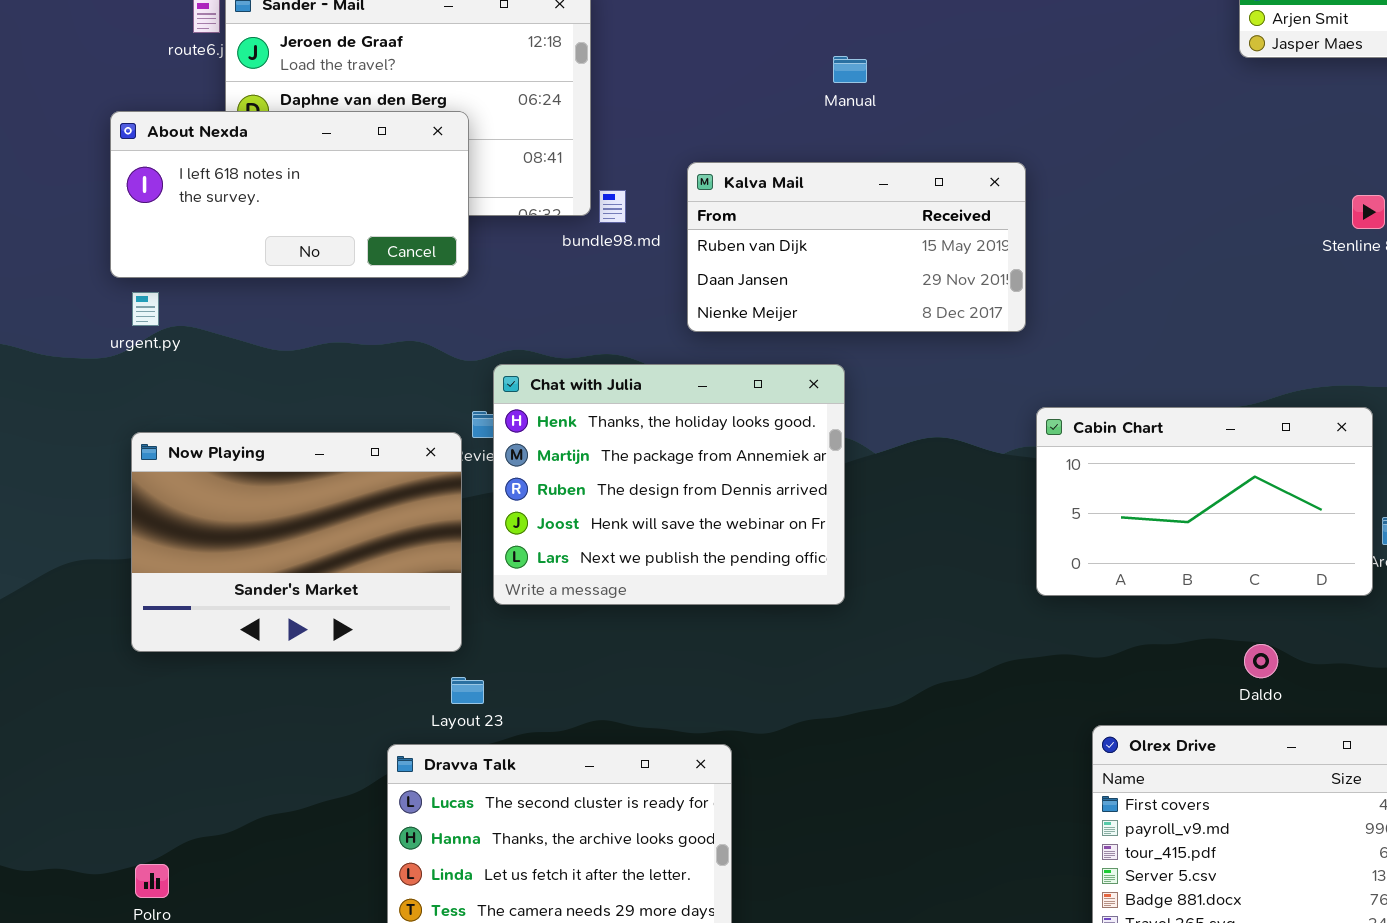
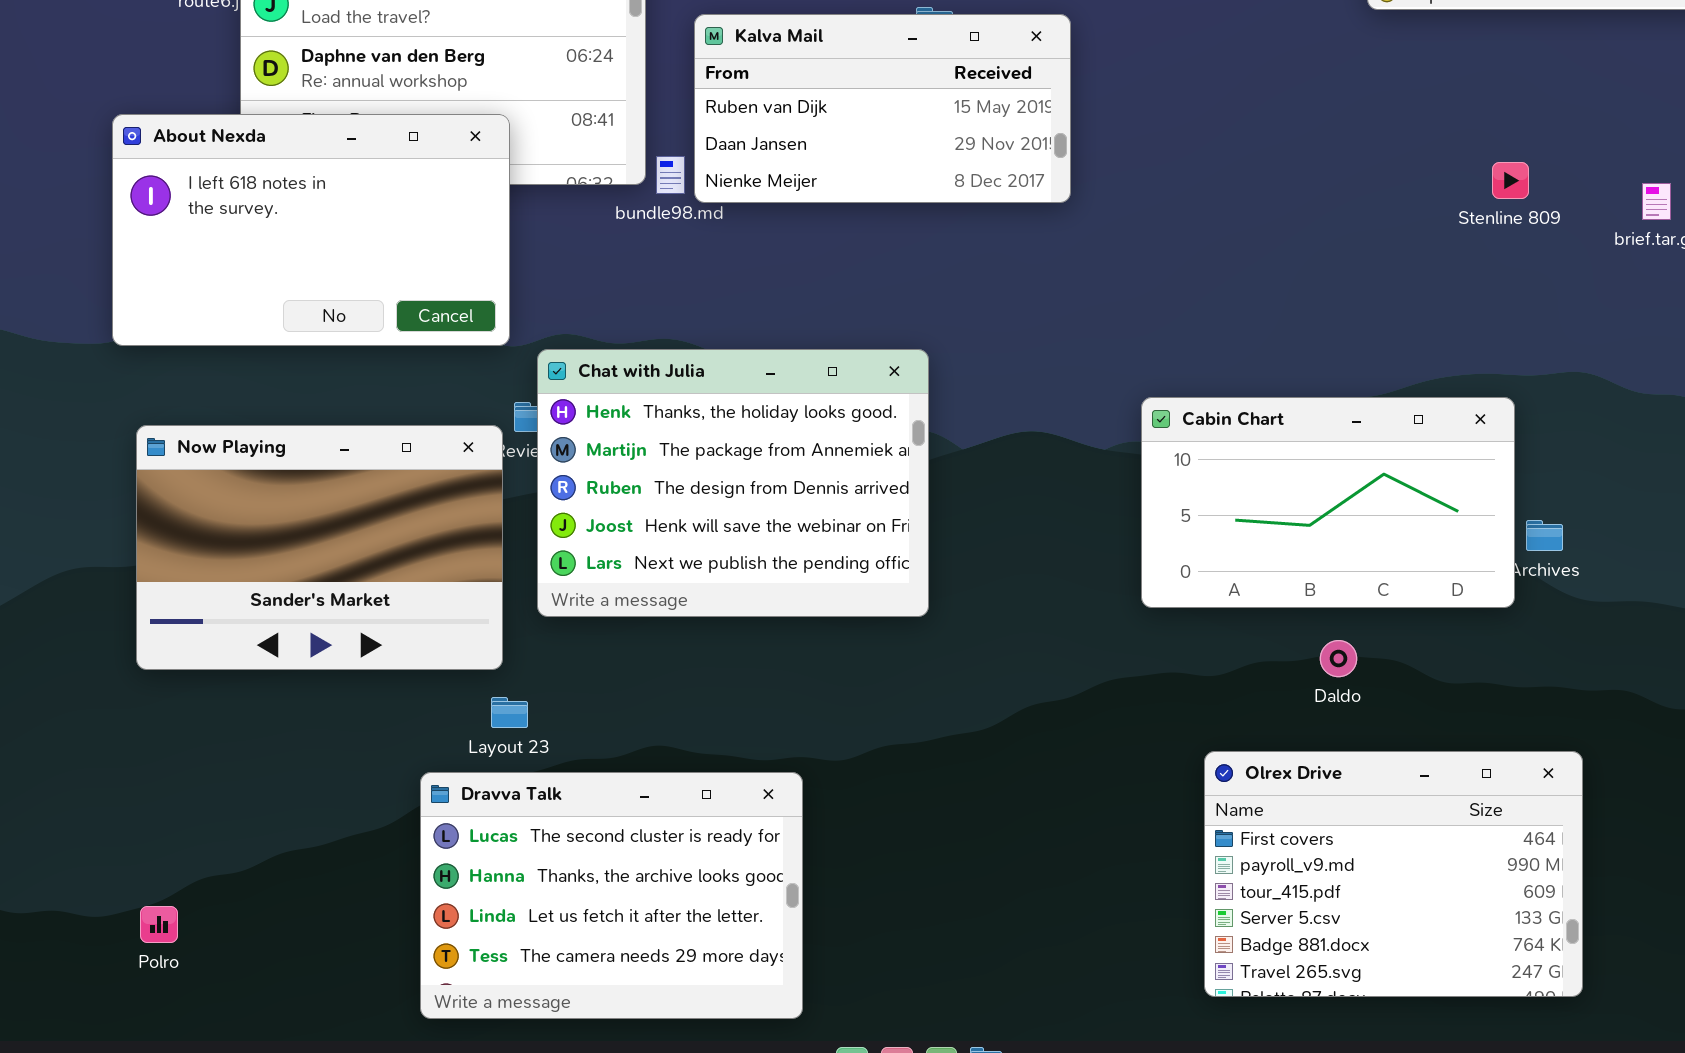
About Nexda: [110,111,469,278] -> [112,114,510,346], moved, resized
Kalva Mail: [687,162,1026,332] -> [694,14,1071,203], moved
Daldo: [1244,644,1278,678] -> [1320,640,1357,677], moved

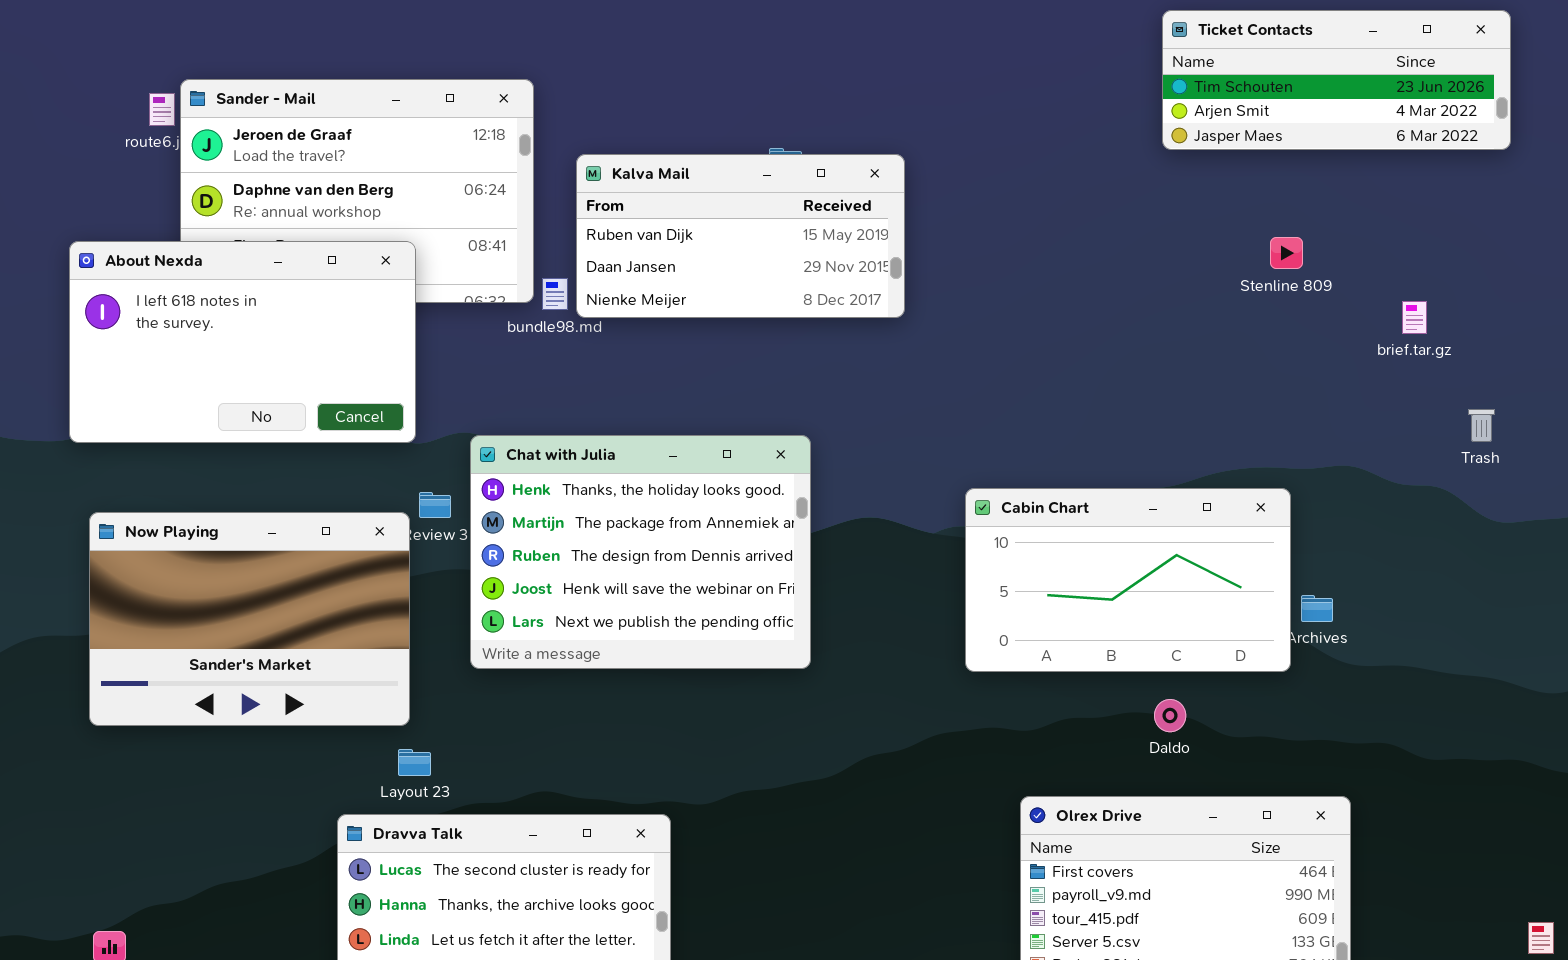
Stenline 809: [1492,162,1529,199] -> [1270,237,1303,269], moved
Chat with Julia: [537,349,929,617] -> [470,435,811,669], moved
Daldo: [1320,640,1357,677] -> [1154,699,1186,732], moved

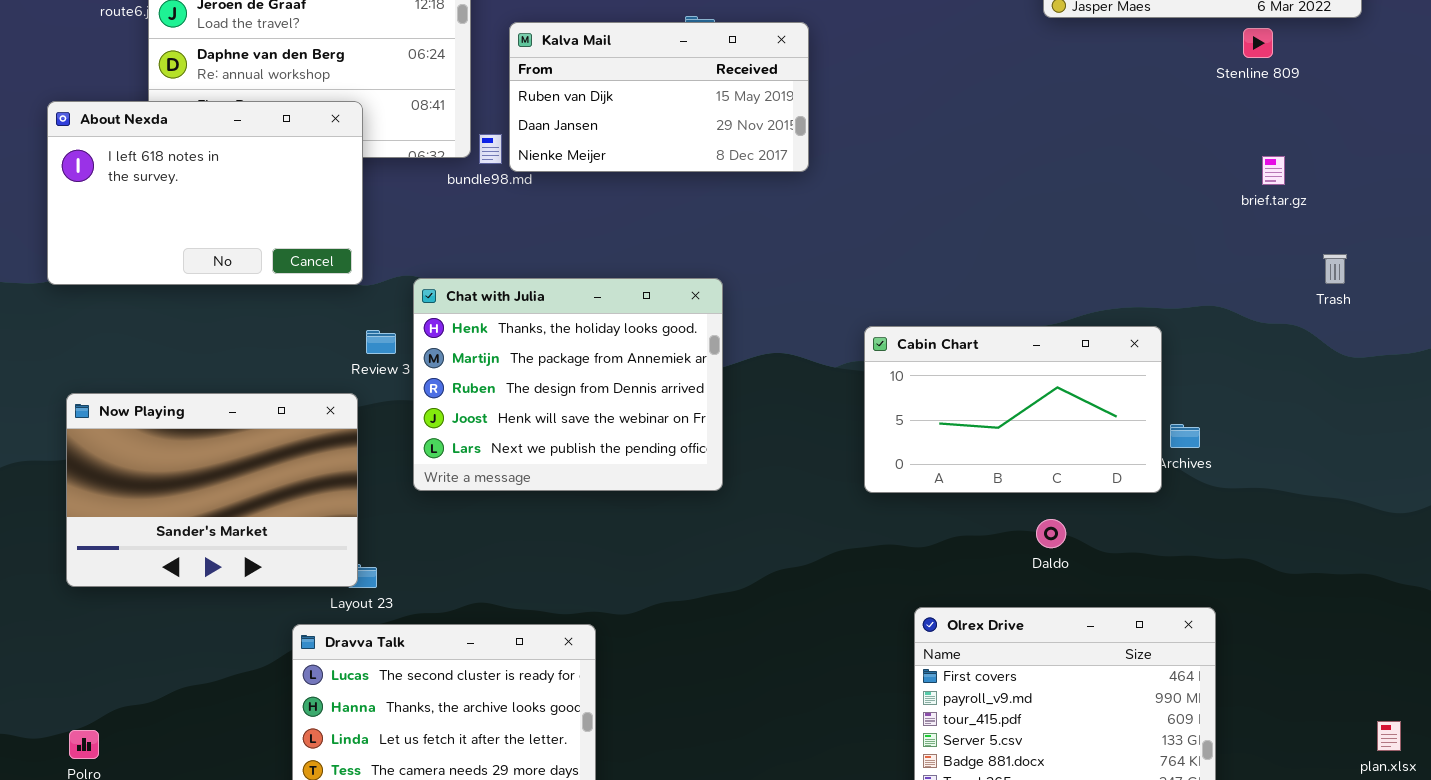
Stenline 809: [1270,237,1303,269] -> [1243,28,1273,58], moved
Now Playing: [89,512,410,726] -> [66,393,358,587], moved

